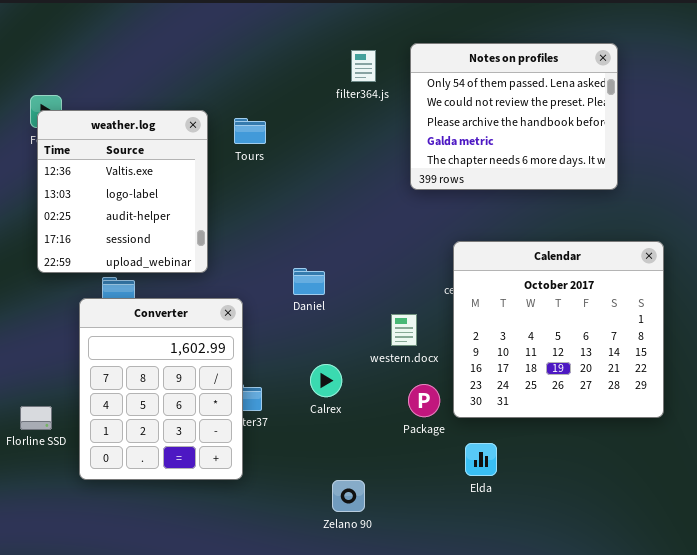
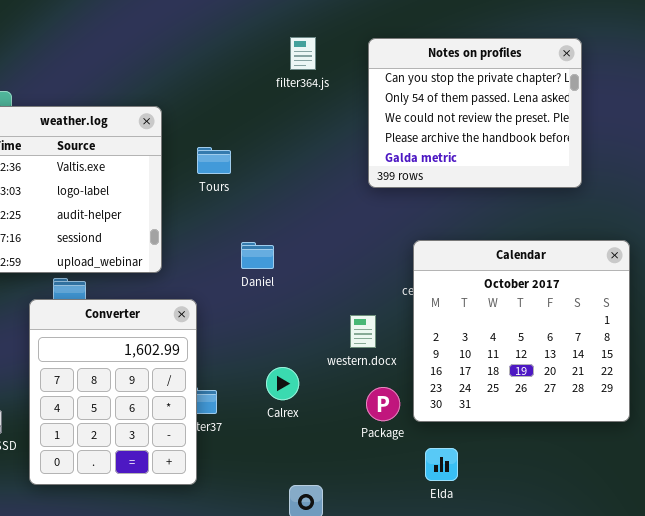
Notes on profiles: [410,43,618,190] -> [368,38,582,188], scrolled up 1 row
filter364.js: [351,50,376,82] -> [290,37,316,70], moved
Tours: [234,118,266,144] -> [197,147,231,174], moved
Daniel: [293,268,325,295] -> [241,242,274,269], moved

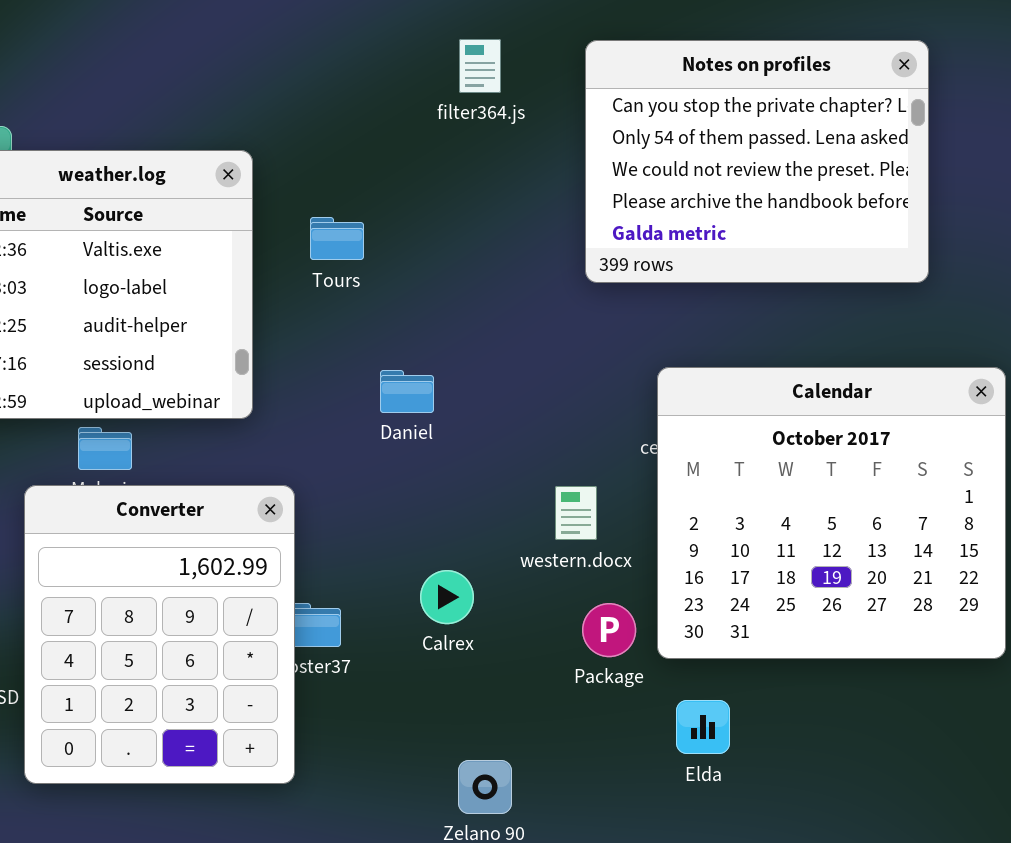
Converter: [29,299,197,485] -> [24,485,295,784], moved

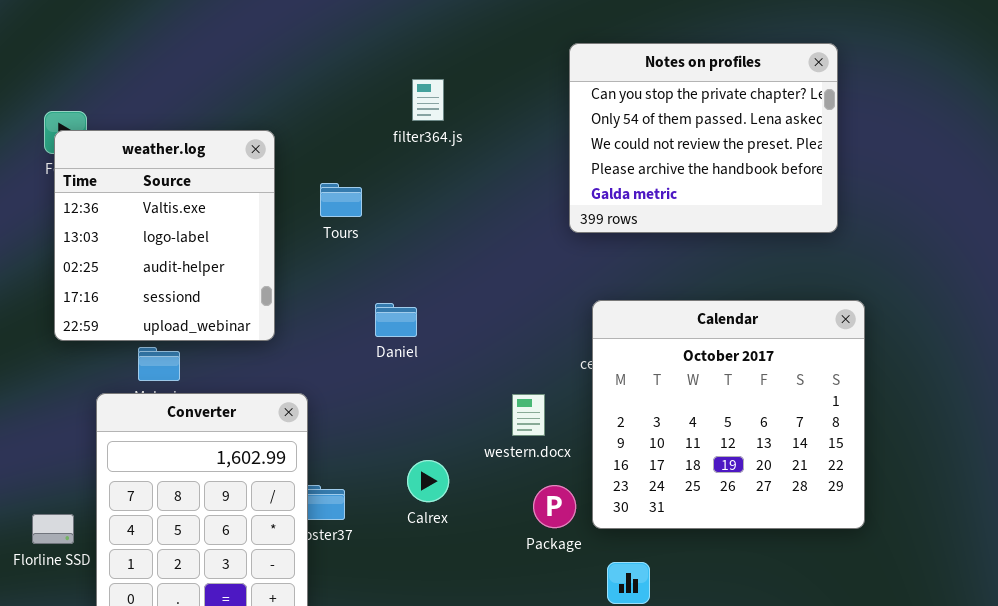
filter364.js: [459,39,501,93] -> [412,79,444,121], moved
Notes on profiles: [585,40,929,283] -> [569,43,838,233], moved

